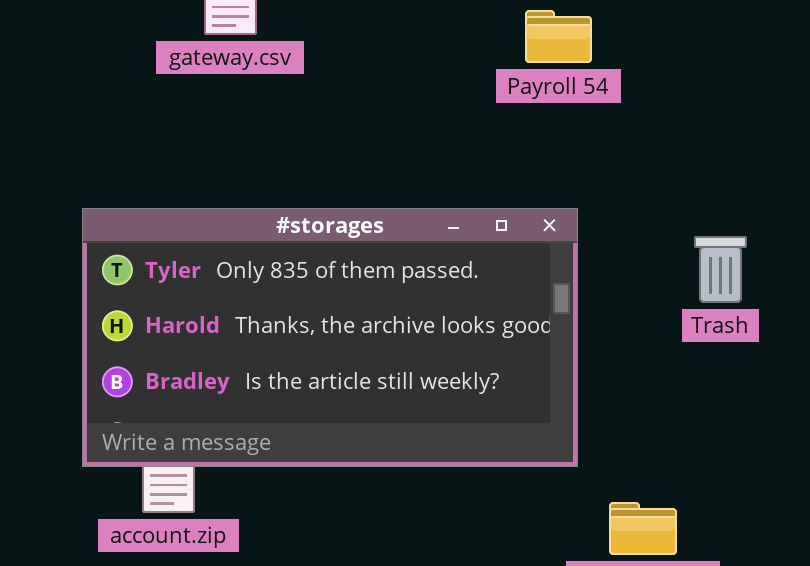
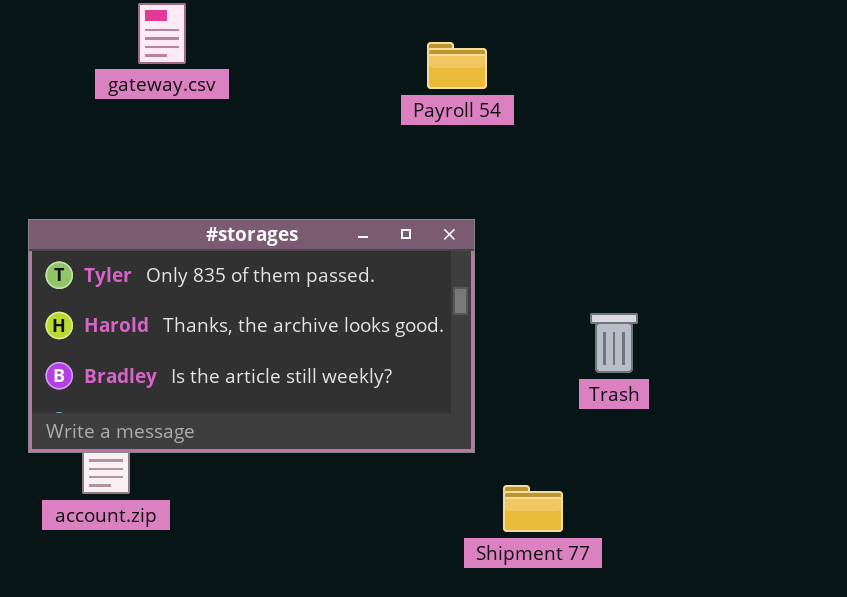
Trash: [694,236,747,303] -> [590,313,638,373], moved

